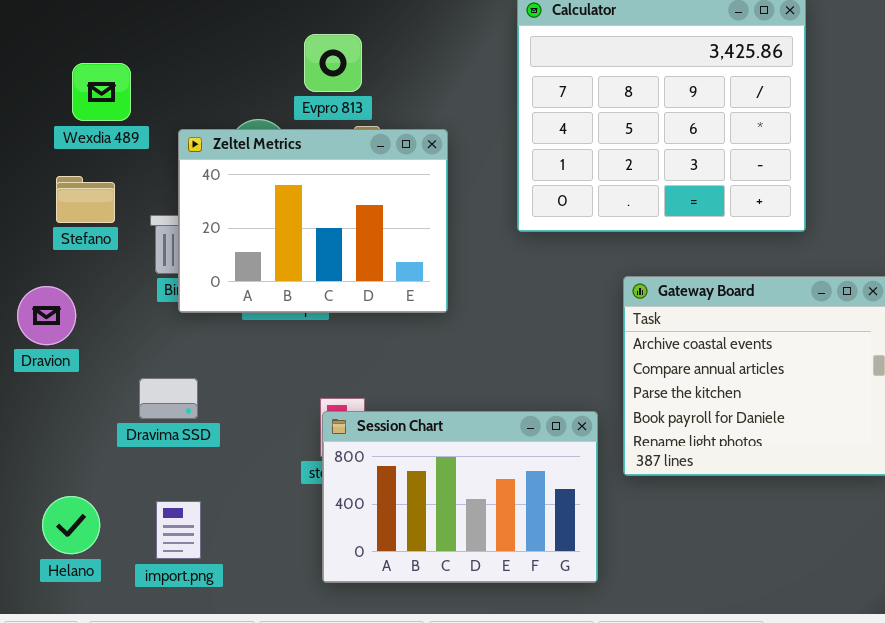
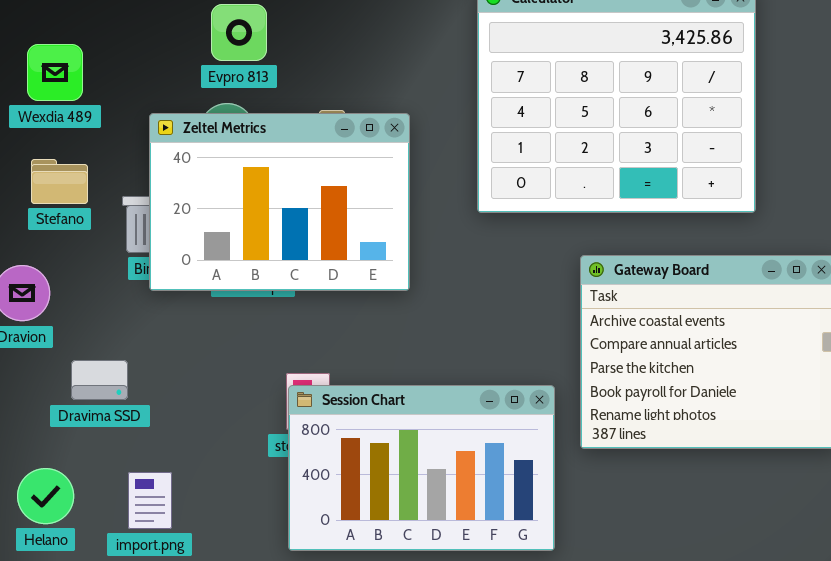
Evpro 813: [304,34,362,92] -> [211,4,267,61], moved
Wexdia 489: [72,63,131,121] -> [27,44,83,101], moved
Dravima SSD: [139,378,198,419] -> [71,360,128,400], moved

